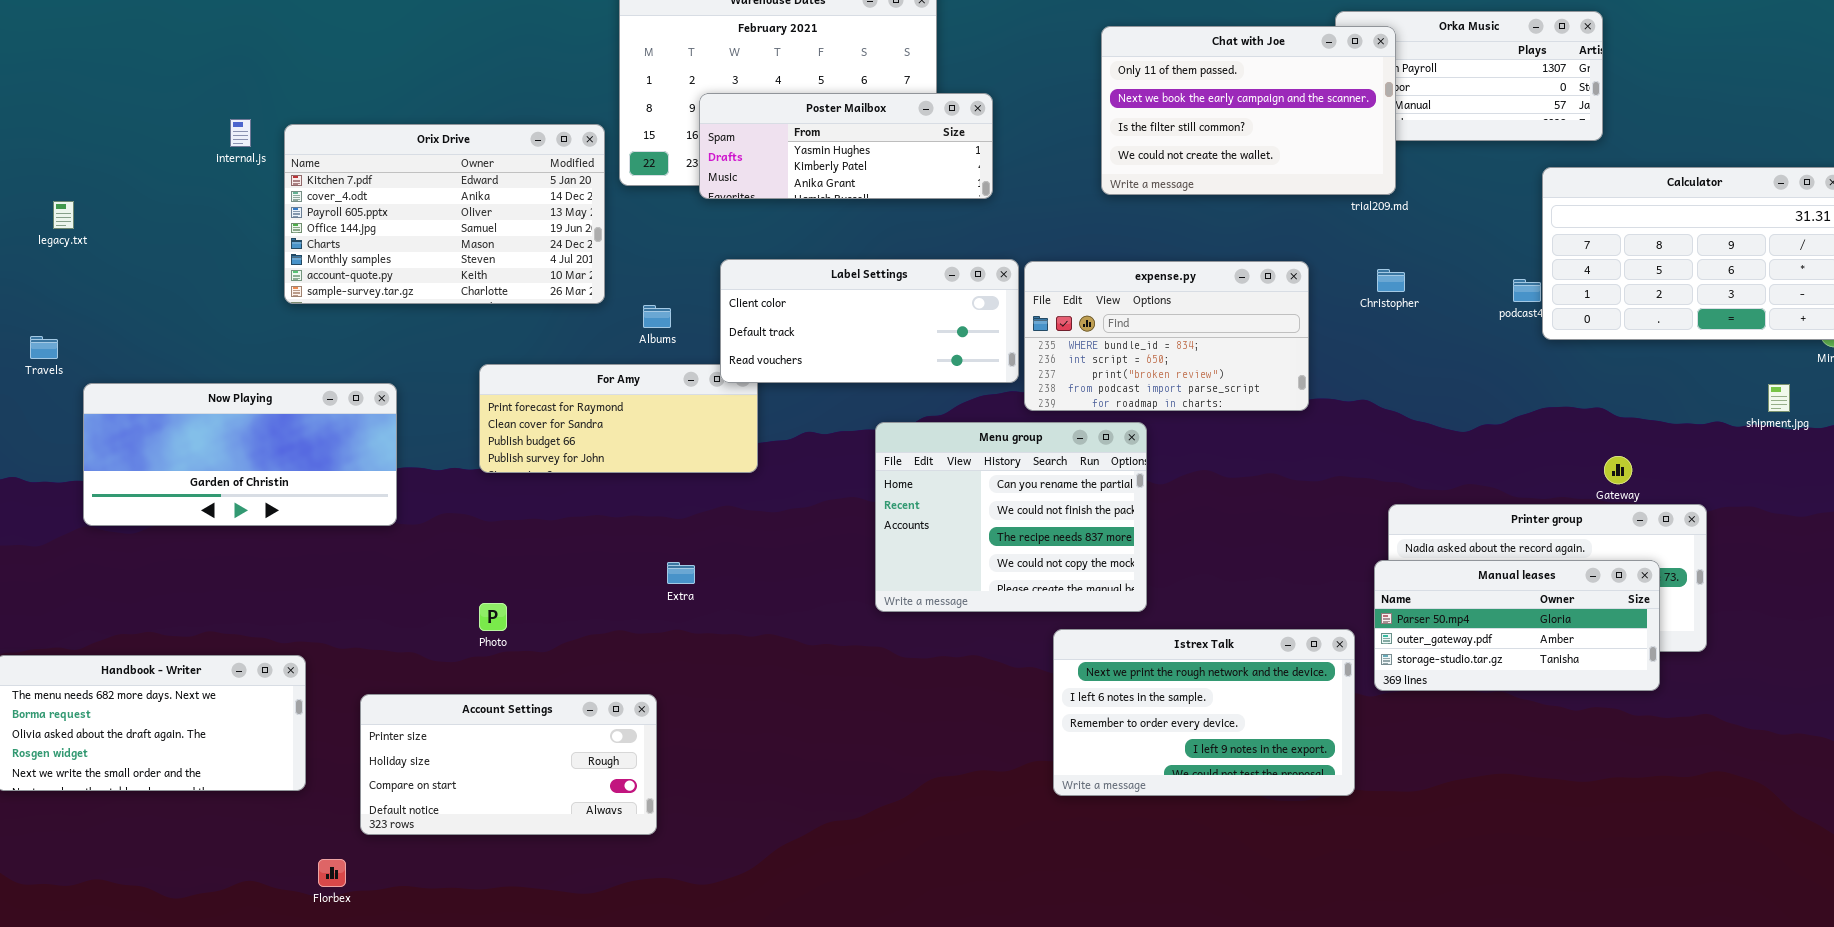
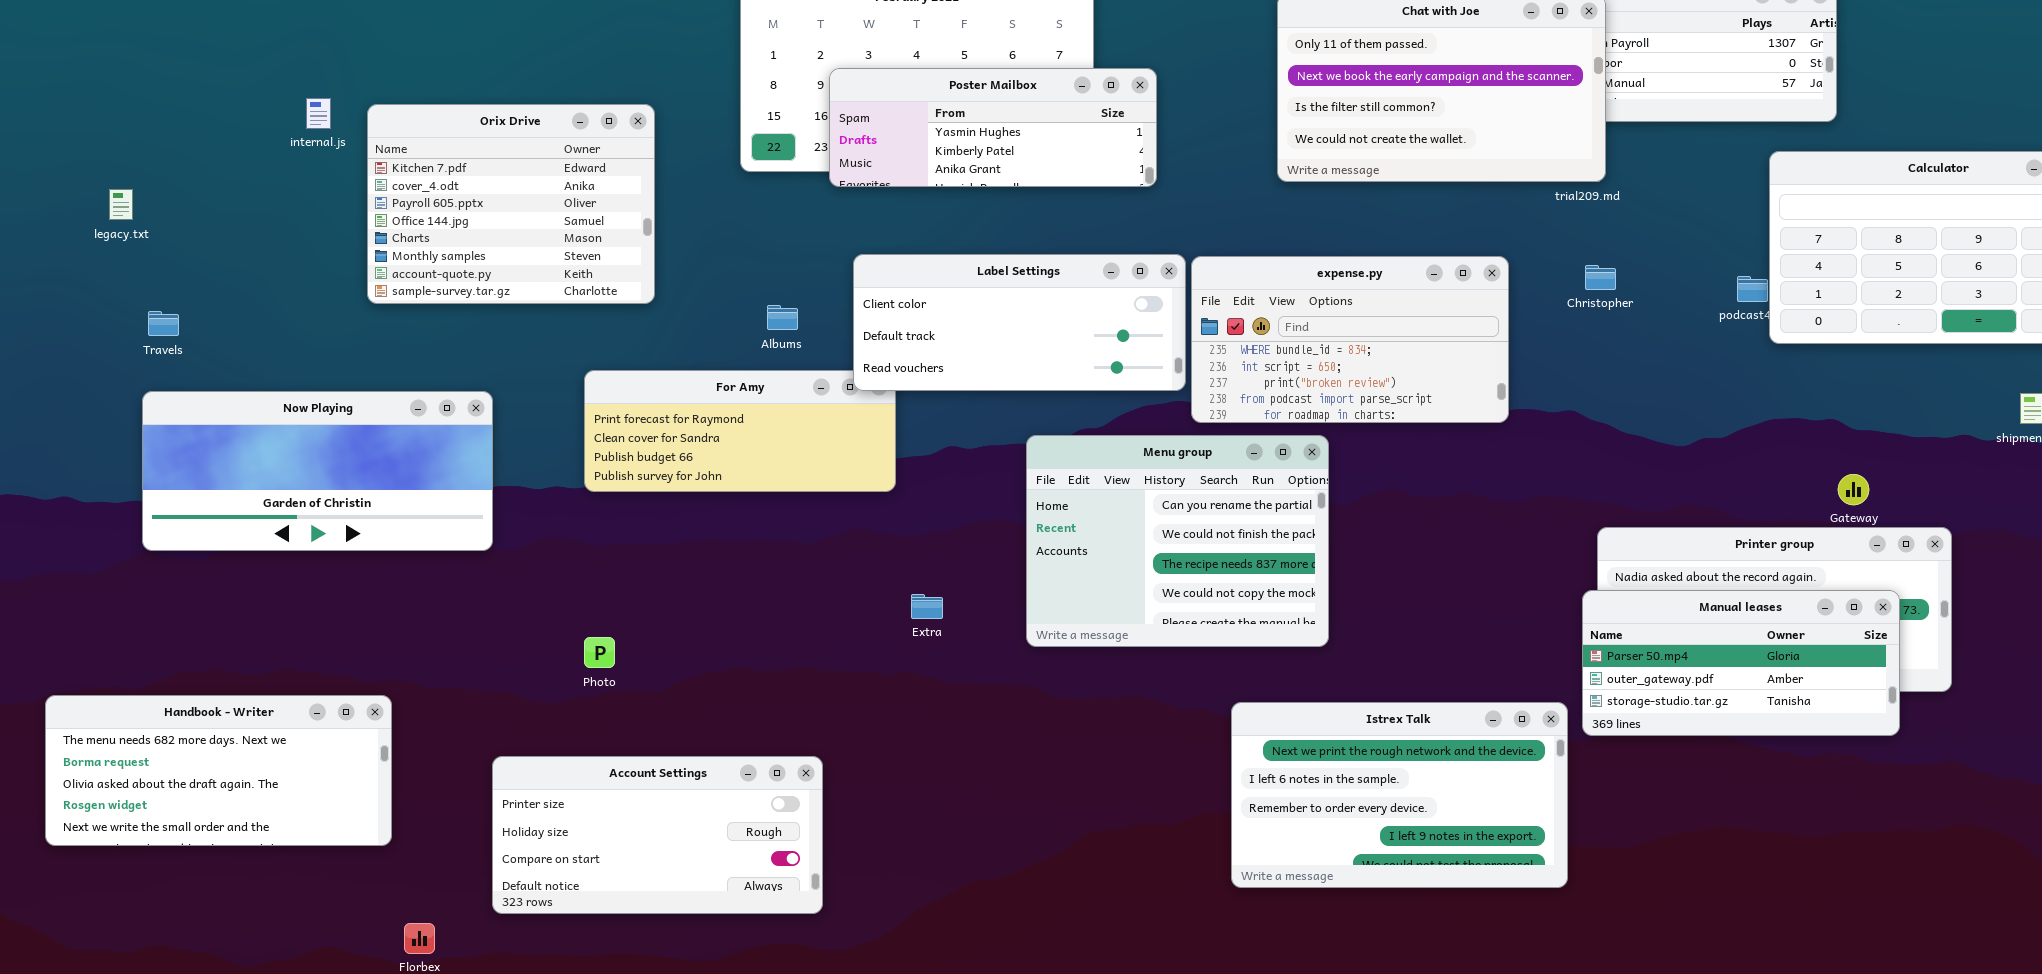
Orix Drive: [284,124,605,304] -> [367,104,655,304], resized
Travels: [30,336,58,359] -> [148,311,179,336], moved
Extra: [667,562,695,584] -> [911,594,943,619], moved
Istrex Talk: [1053,629,1355,796] -> [1231,702,1568,888], moved
Account Settings: [360,694,657,835] -> [492,756,823,914], moved

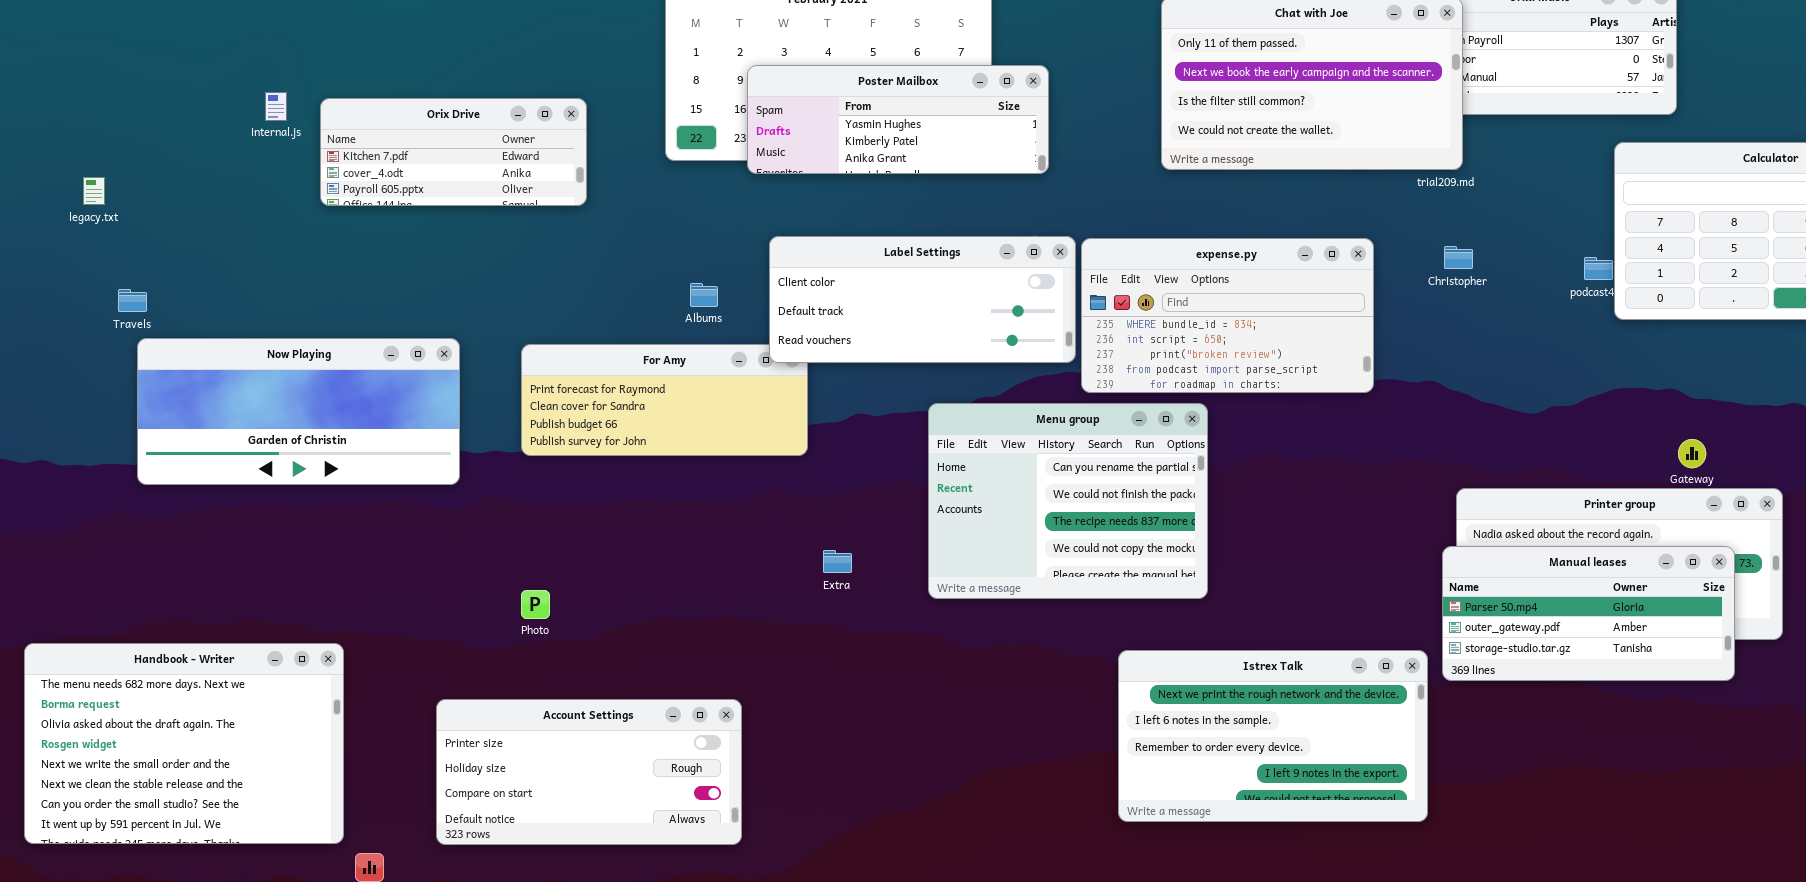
Orix Drive: [367,104,655,304] -> [320,98,587,206], resized
Now Playing: [142,391,493,551] -> [137,338,460,485], moved
Handbook - Writer: [45,695,392,846] -> [24,643,344,844], resized

